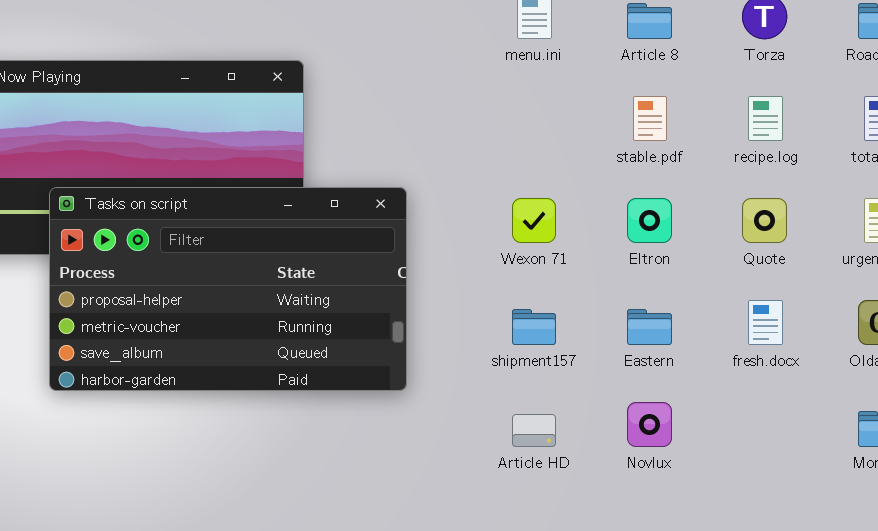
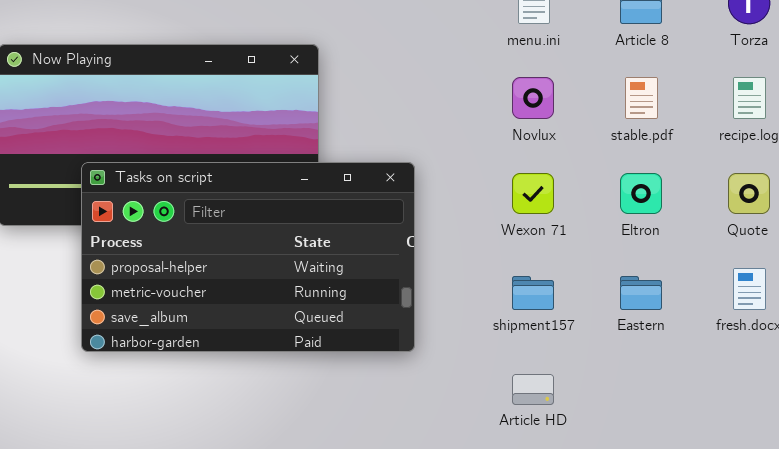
Novlux: [627,402,672,447] -> [512,77,554,119], moved

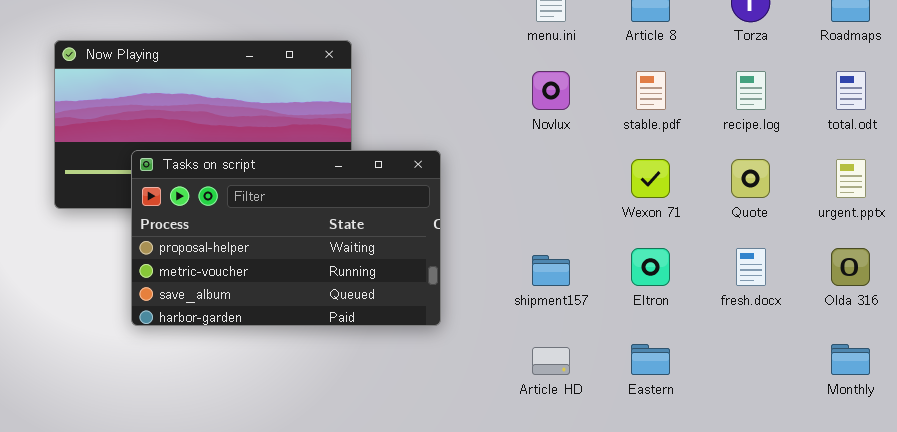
Wexon 71: [512,173,554,214] -> [631,159,670,198], moved
Eltron: [620,173,662,214] -> [631,248,670,286], moved
Eastern: [620,276,662,310] -> [631,344,670,375], moved

